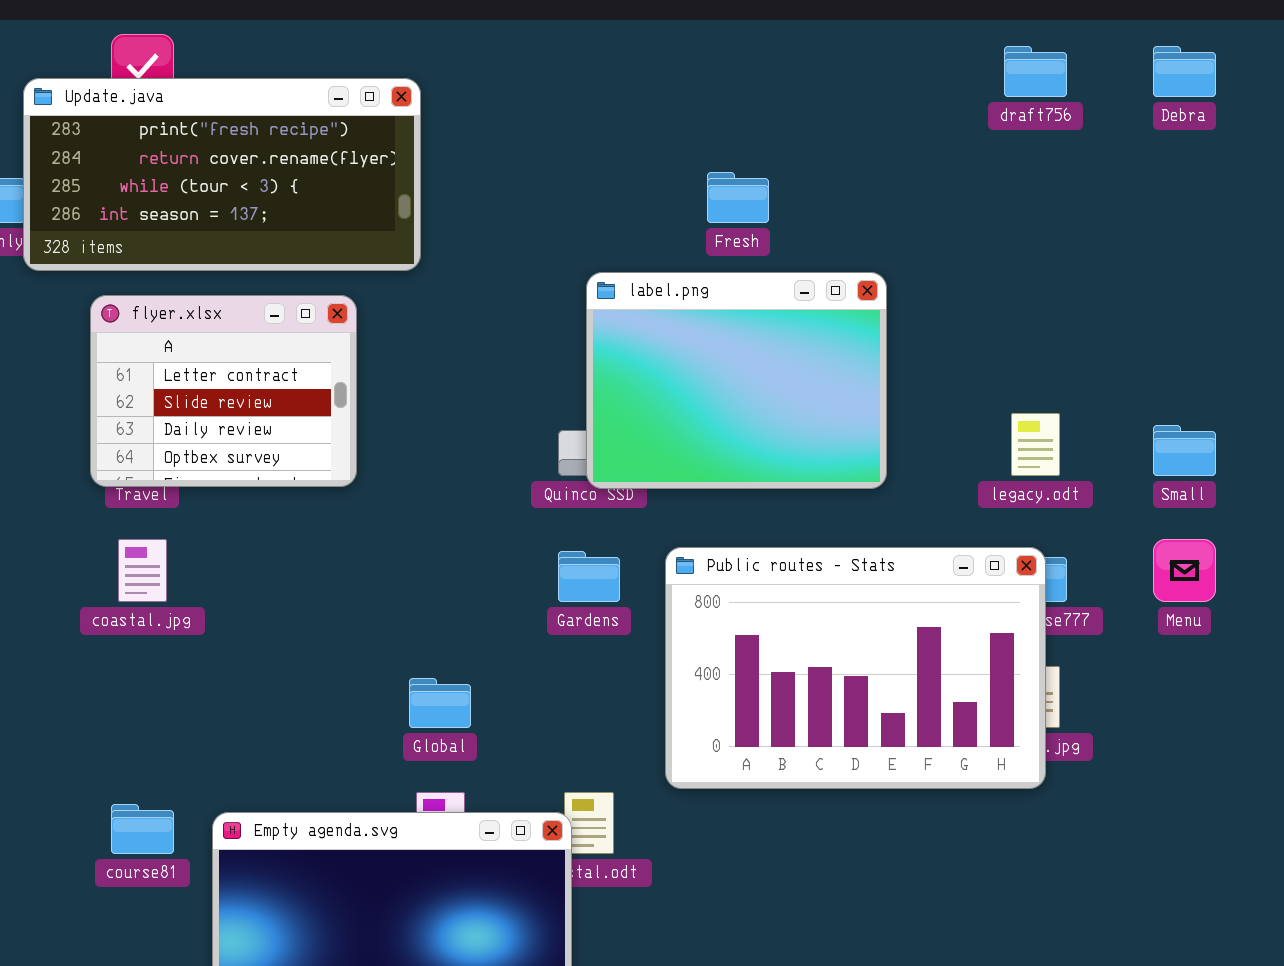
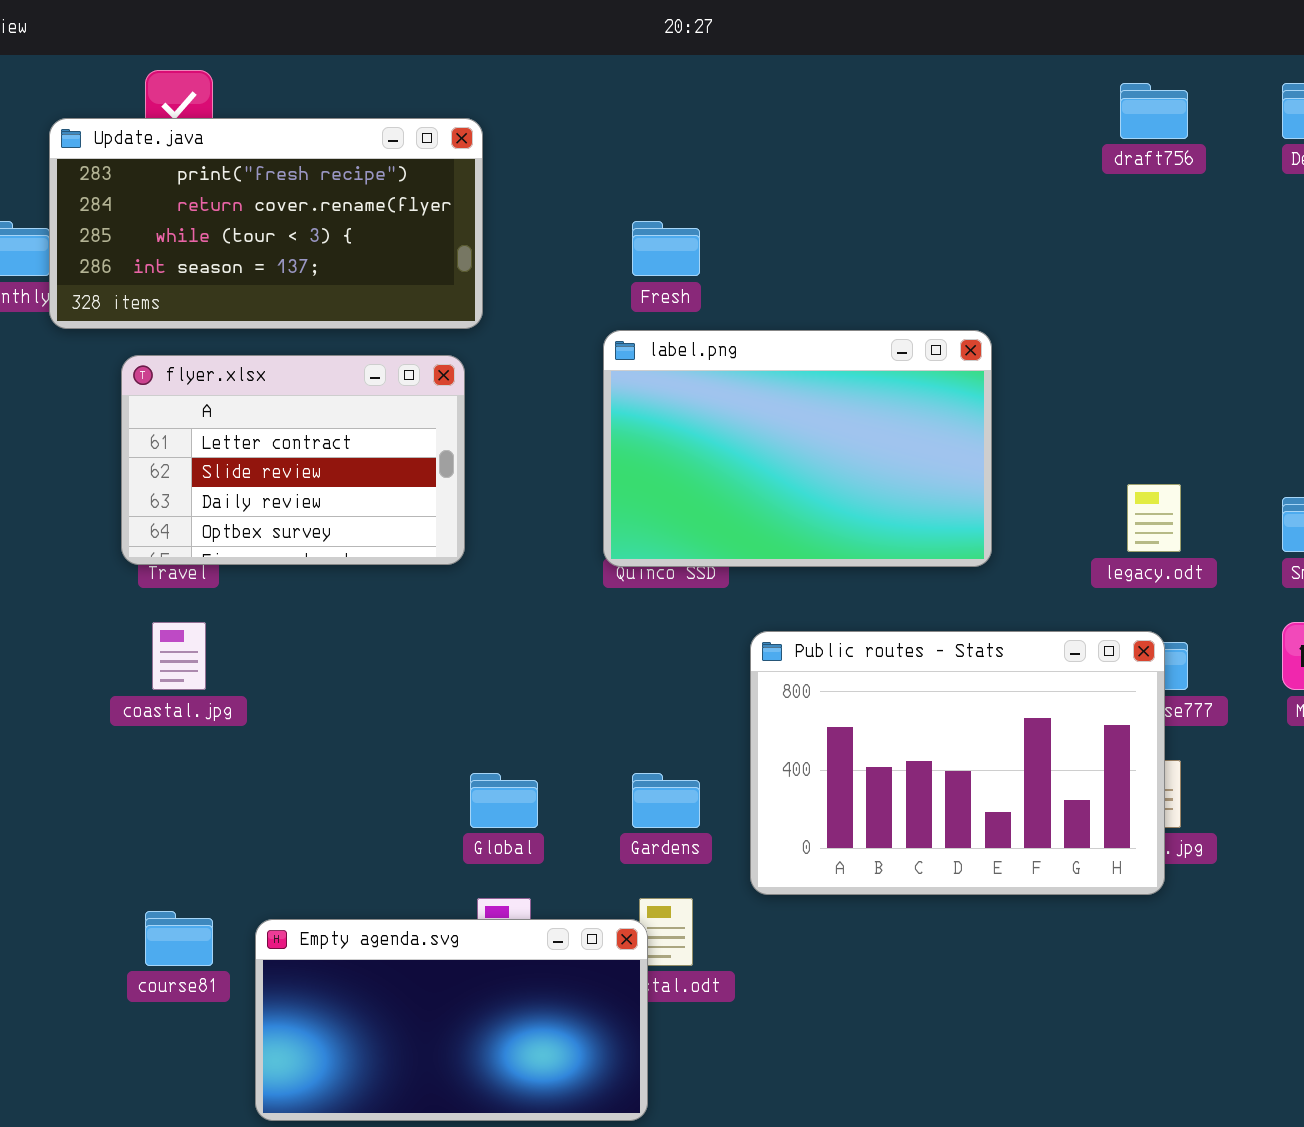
Fresh: [707,172,769,223] -> [632,221,700,276], moved
label.png: [586,272,887,489] -> [603,330,992,567], resized
flyer.xlsx: [90,295,357,487] -> [121,355,465,565], resized
Gardens: [558,551,620,602] -> [632,773,700,828], moved

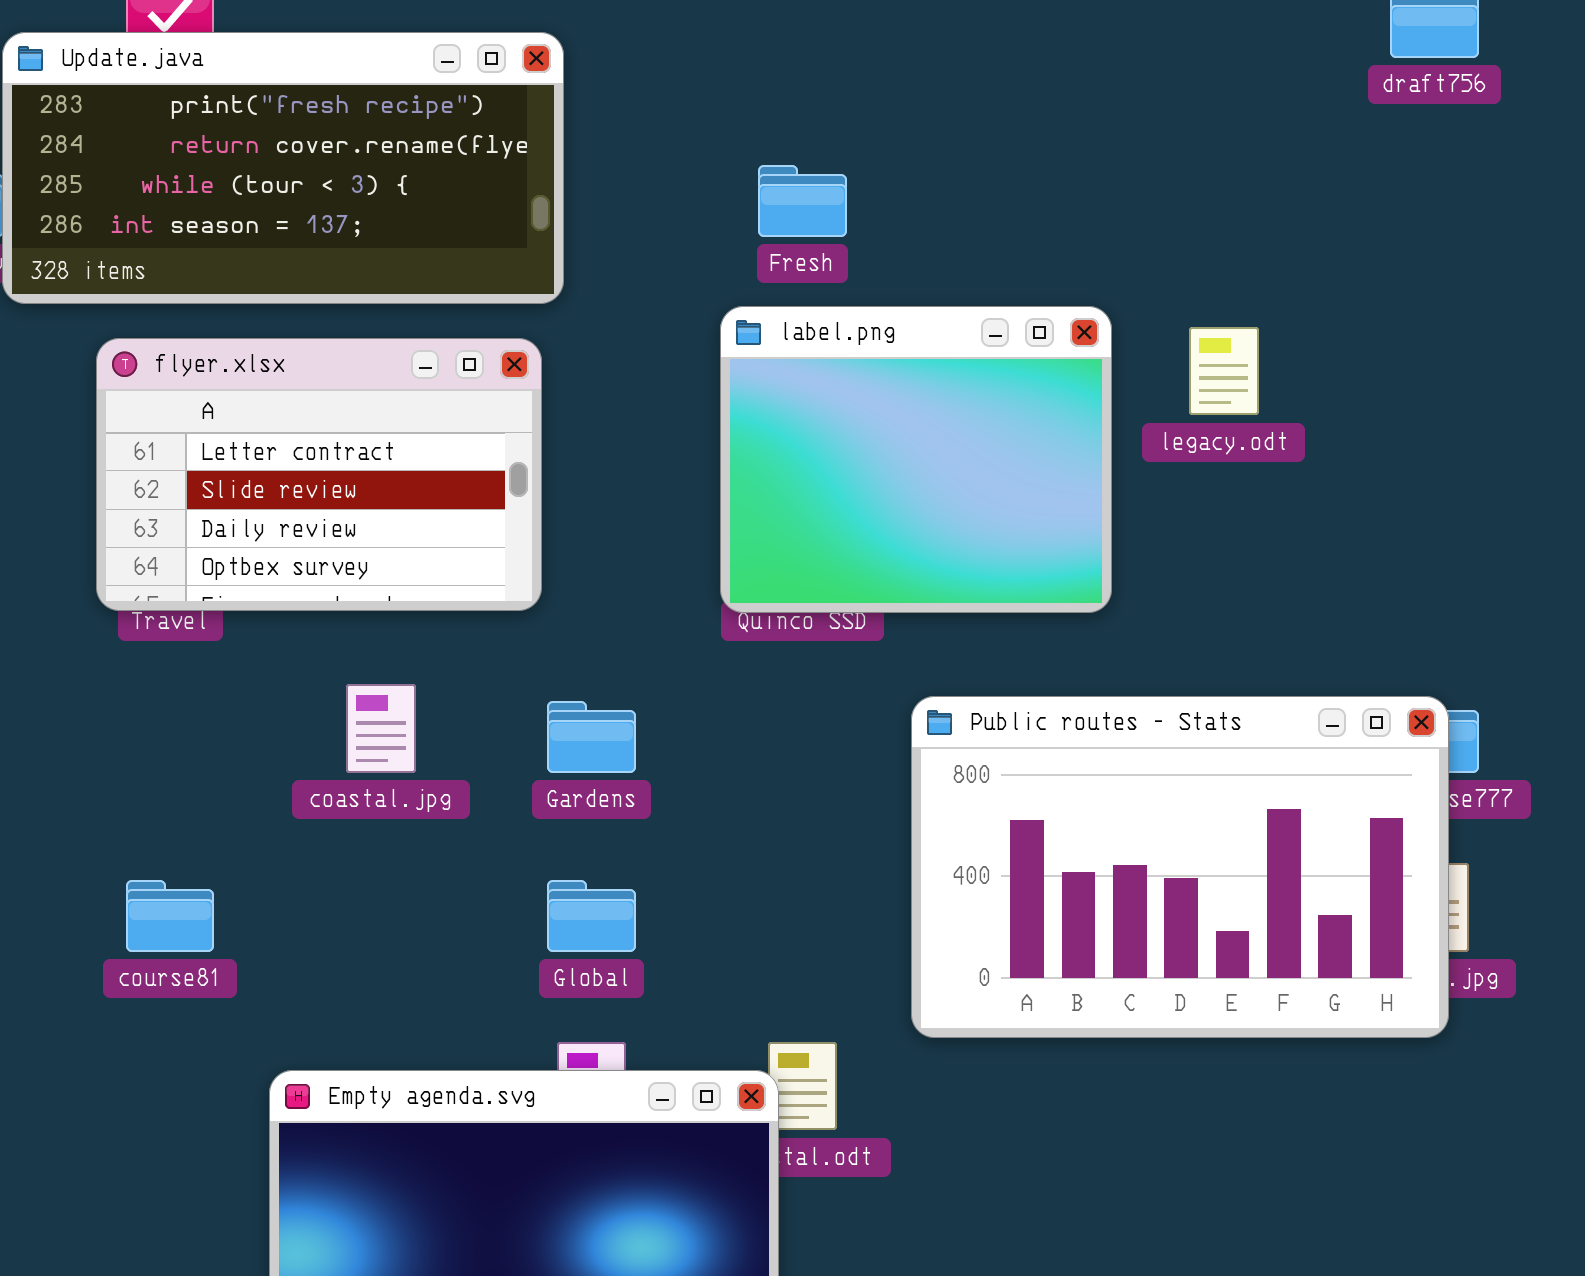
label.png: [603,330,992,567] -> [720,306,1112,613], resized
legacy.odt: [1127,484,1181,552] -> [1189,327,1259,415], moved
coastal.jpg: [152,622,206,690] -> [346,684,416,773], moved
Gardens: [632,773,700,828] -> [547,701,636,773], moved
course81: [145,911,213,966] -> [126,880,214,952], moved

